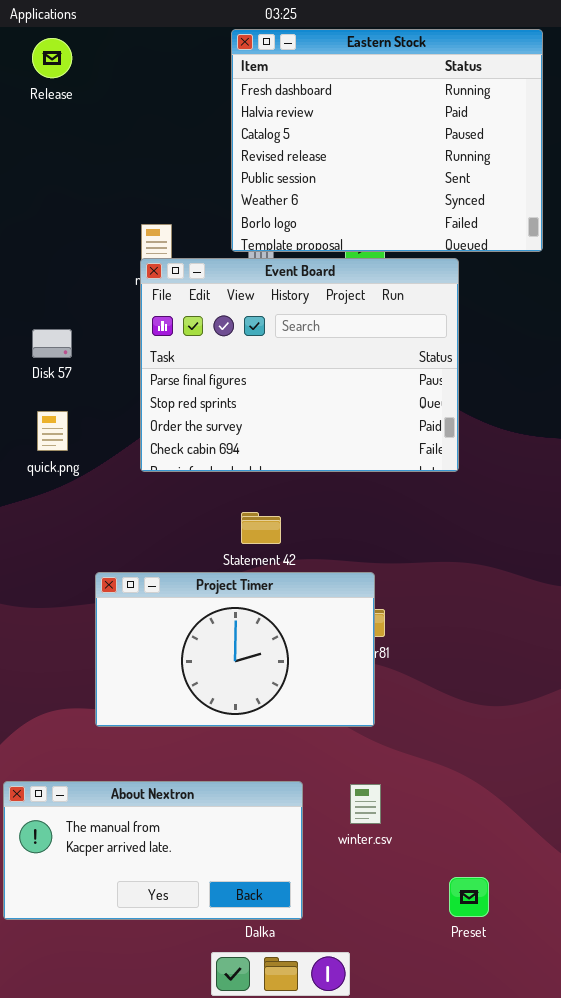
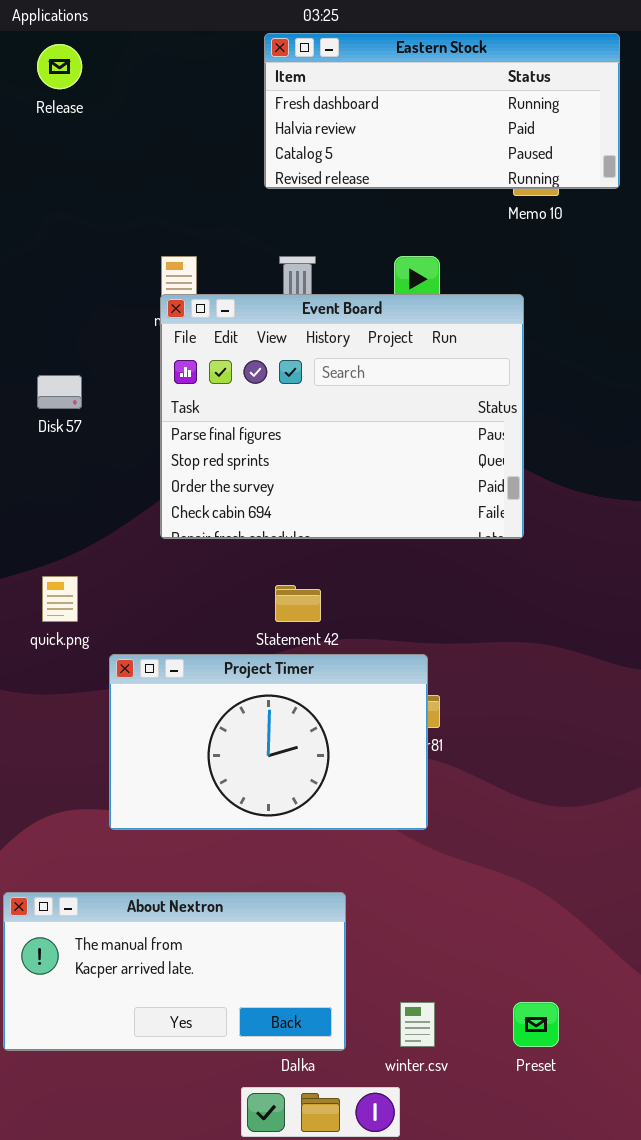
Eastern Stock: [231,29,543,252] -> [264,33,620,189], resized
quick.png: [37,411,68,451] -> [42,576,78,622], moved
winter.csv: [350,784,381,824] -> [400,1002,435,1047], moved

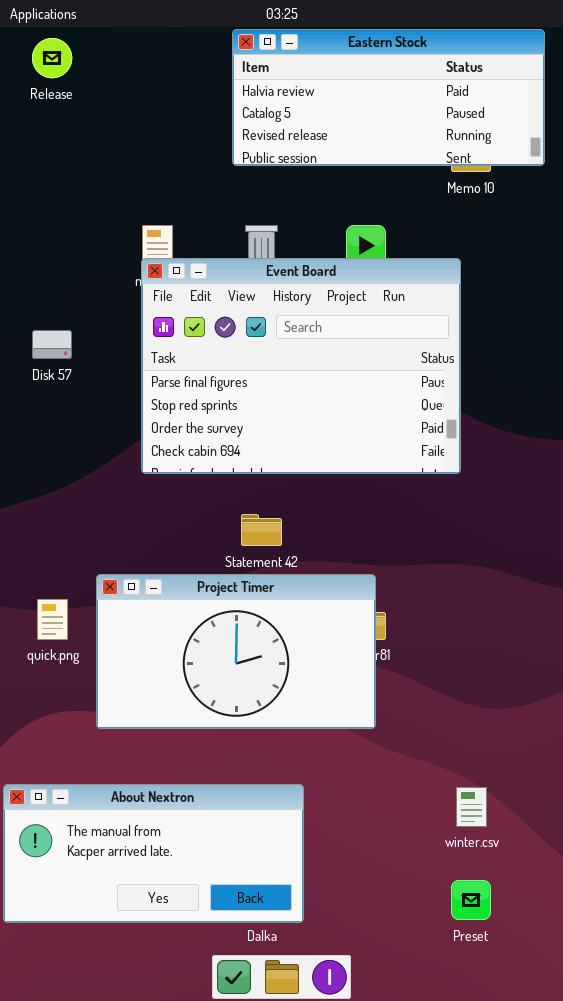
Eastern Stock: [264,33,620,189] -> [232,29,545,166], scrolled down 1 row
quick.png: [42,576,78,622] -> [37,599,68,640], moved
winter.csv: [400,1002,435,1047] -> [456,787,487,827], moved

